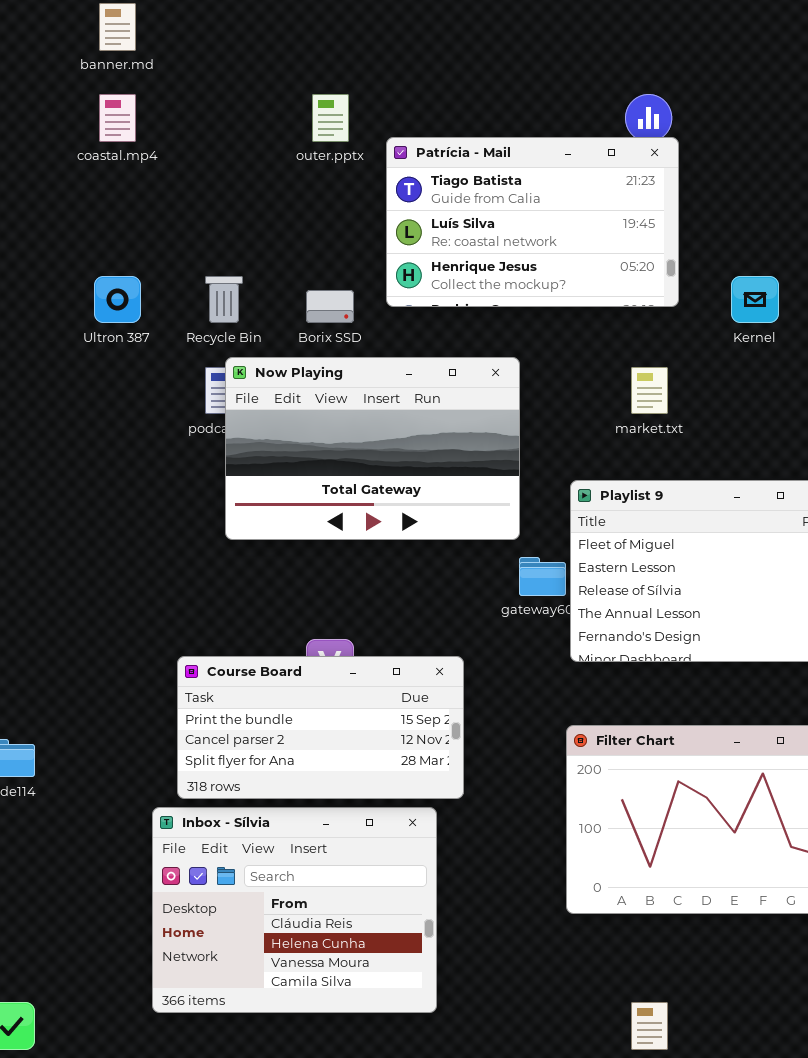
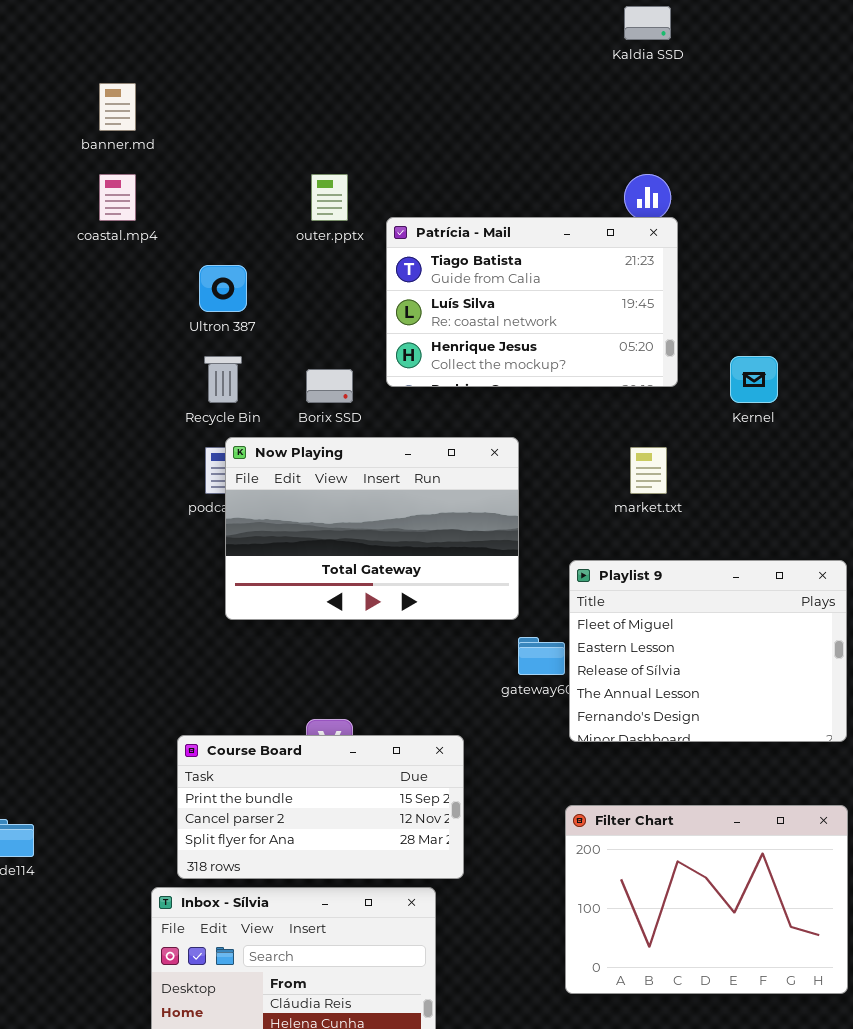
Ultron 387: [94,276,141,323] -> [199,265,247,312], moved

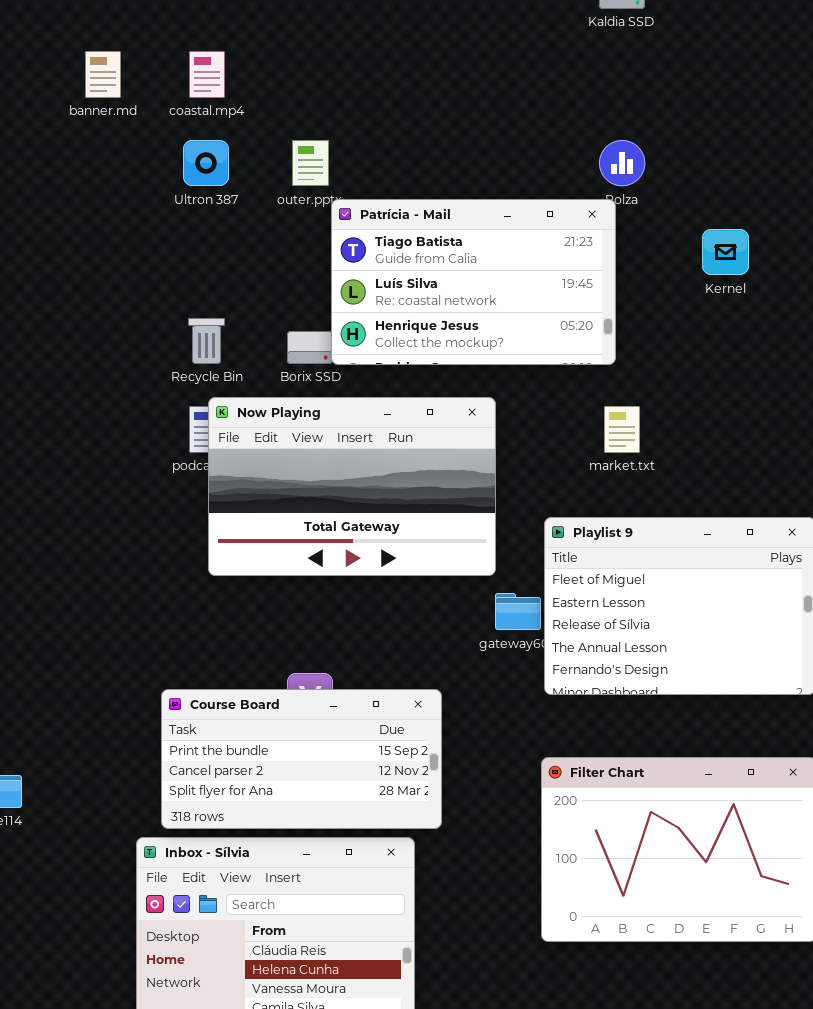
coastal.mp4: [99,174,136,221] -> [189,51,225,98], moved
Patrícia - Mail: [386,217,678,387] -> [331,199,616,365], moved
Ultron 387: [199,265,247,312] -> [183,140,229,186], moved
Kernel: [730,356,778,403] -> [702,229,749,275], moved

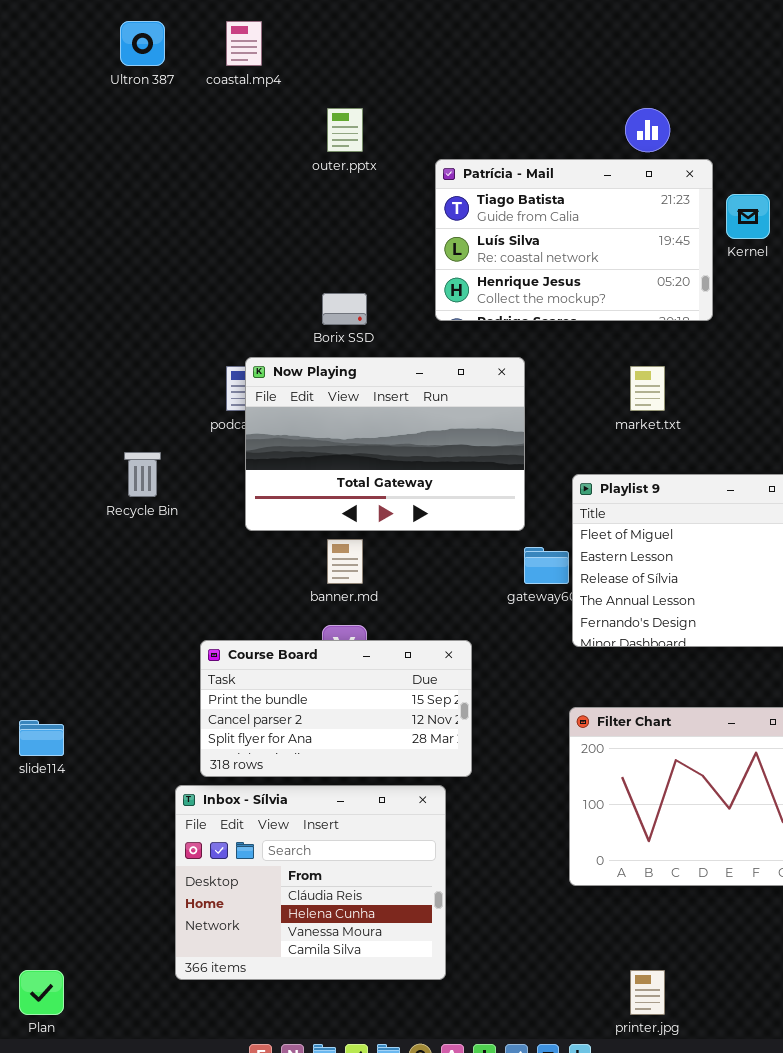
banner.md: [85,51,121,98] -> [327,539,363,584], moved
Ultron 387: [183,140,229,186] -> [120,21,165,66], moved
Patrícia - Mail: [331,199,616,365] -> [435,159,713,321], moved
Recycle Bin: [188,318,225,364] -> [124,452,161,497], moved

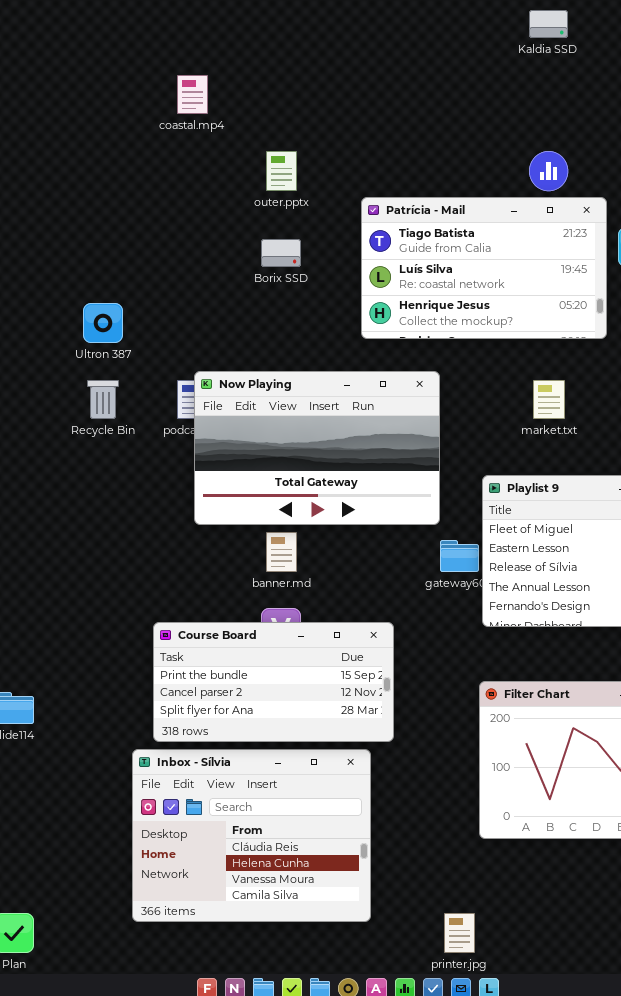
Ultron 387: [120,21,165,66] -> [83,303,123,343], moved
Borix SSD: [322,293,367,325] -> [261,239,301,267], moved
Recycle Bin: [124,452,161,497] -> [87,380,119,419], moved
printer.jpg: [630,970,665,1015] -> [444,913,475,953], moved

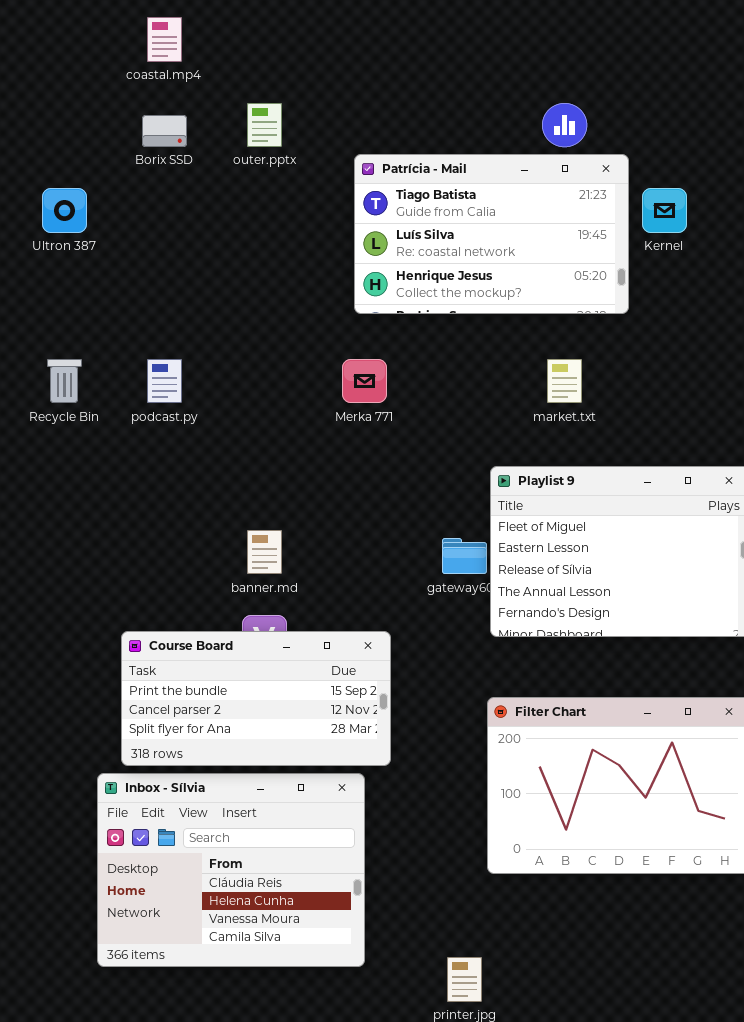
Borix SSD: [261,239,301,267] -> [142,115,187,147], moved
Ultron 387: [83,303,123,343] -> [42,188,87,233], moved
Now Playing: [194,371,440,525] -> none, closed

